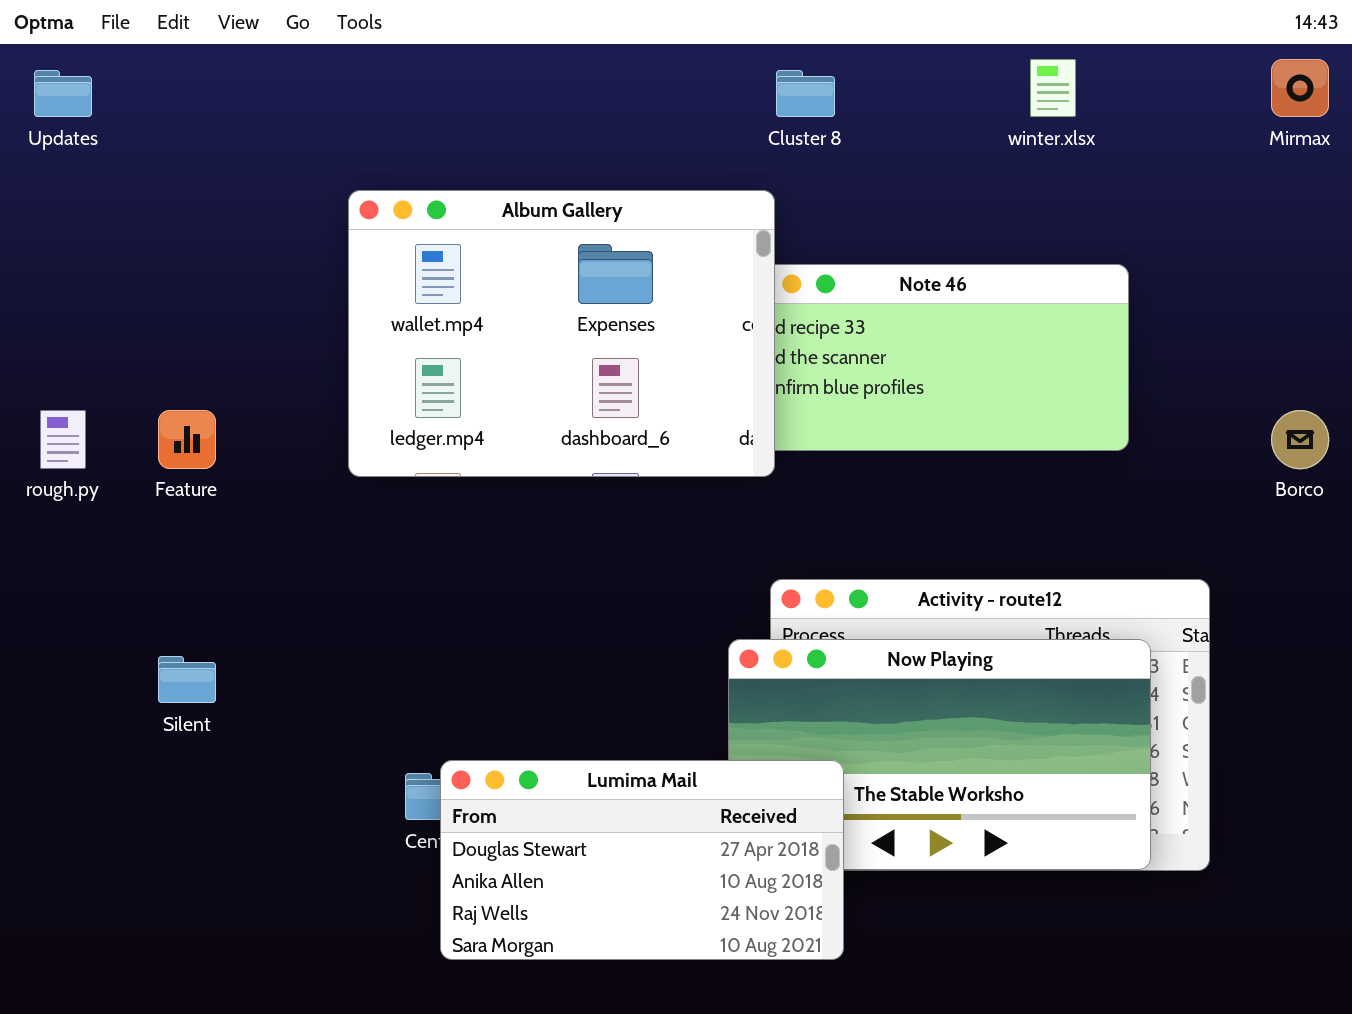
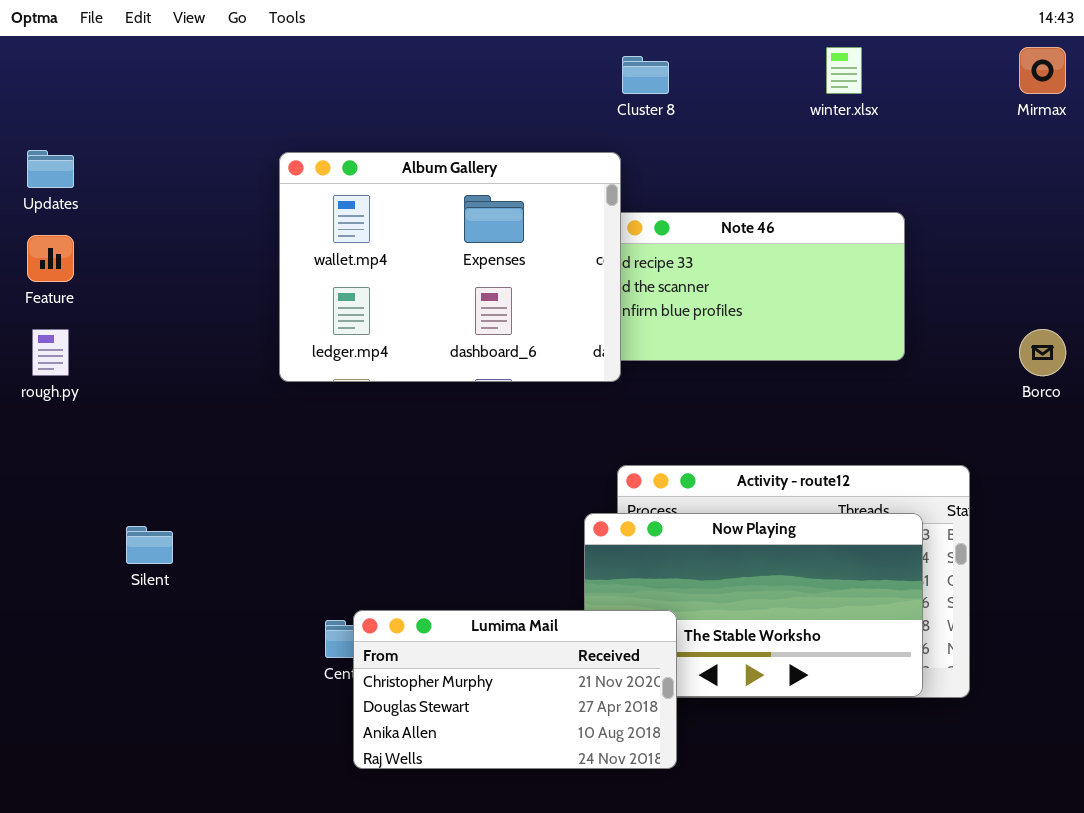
Updates: [34,70,92,117] -> [27,150,74,188], moved
Feature: [158,410,216,469] -> [27,235,74,282], moved
Lumima Mail: [440,760,844,960] -> [353,610,677,769], scrolled up 1 row

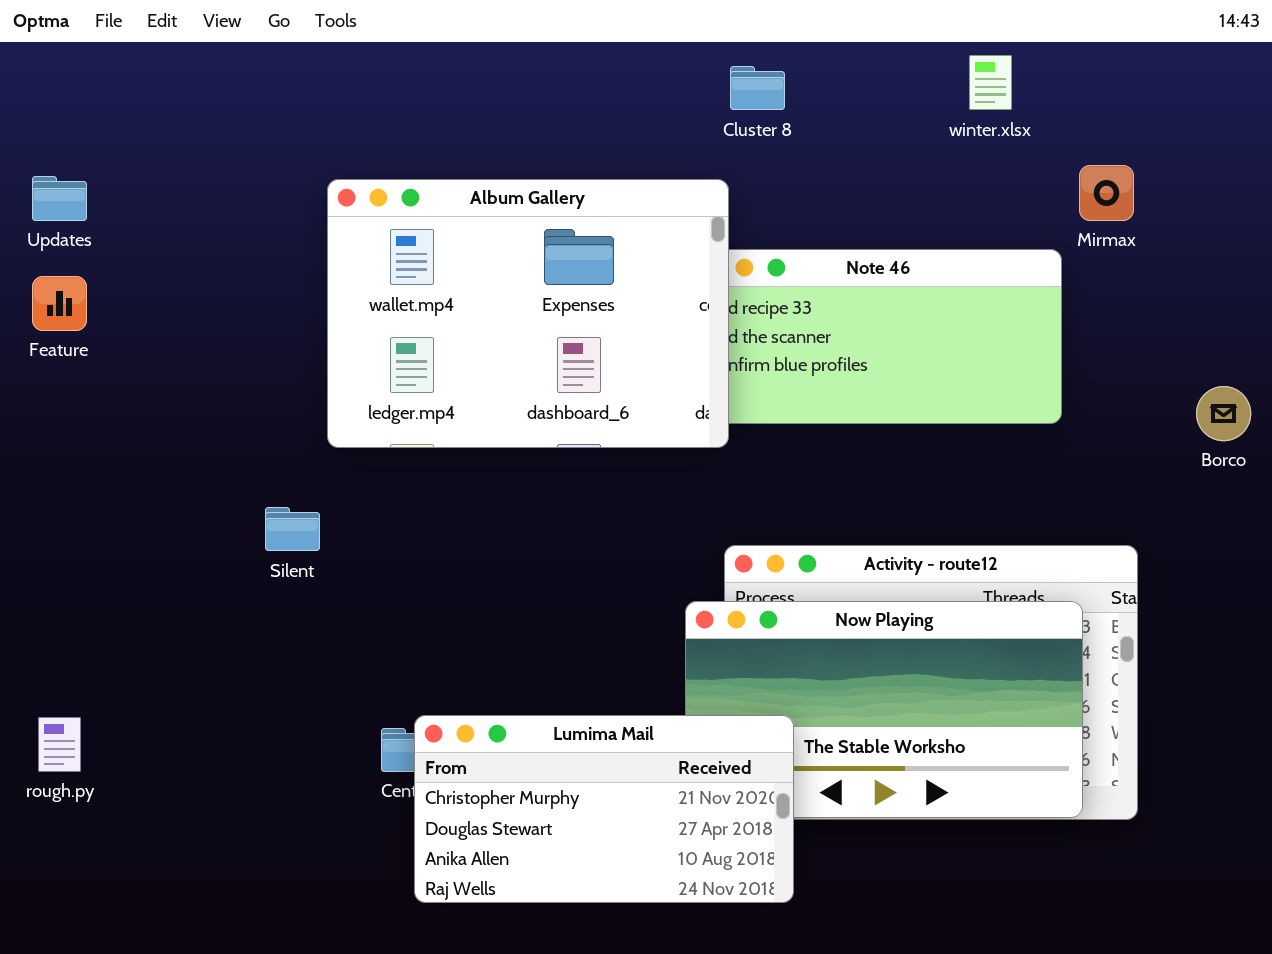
Mirmax: [1019,47,1066,94] -> [1079,165,1134,221], moved
rough.py: [32,329,69,376] -> [38,717,81,772], moved
Silent: [126,526,173,564] -> [265,507,320,551], moved

